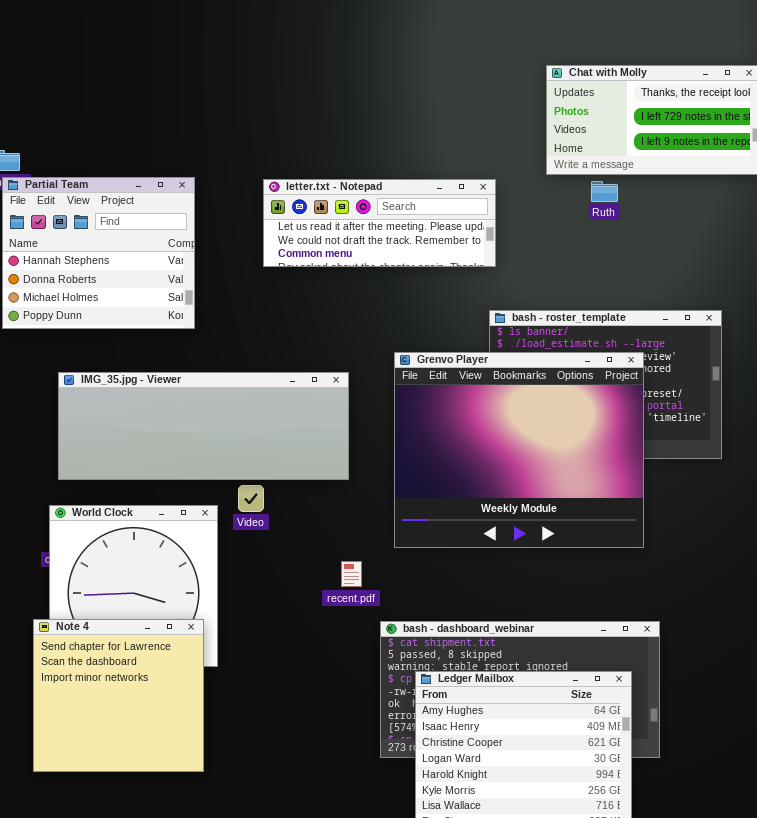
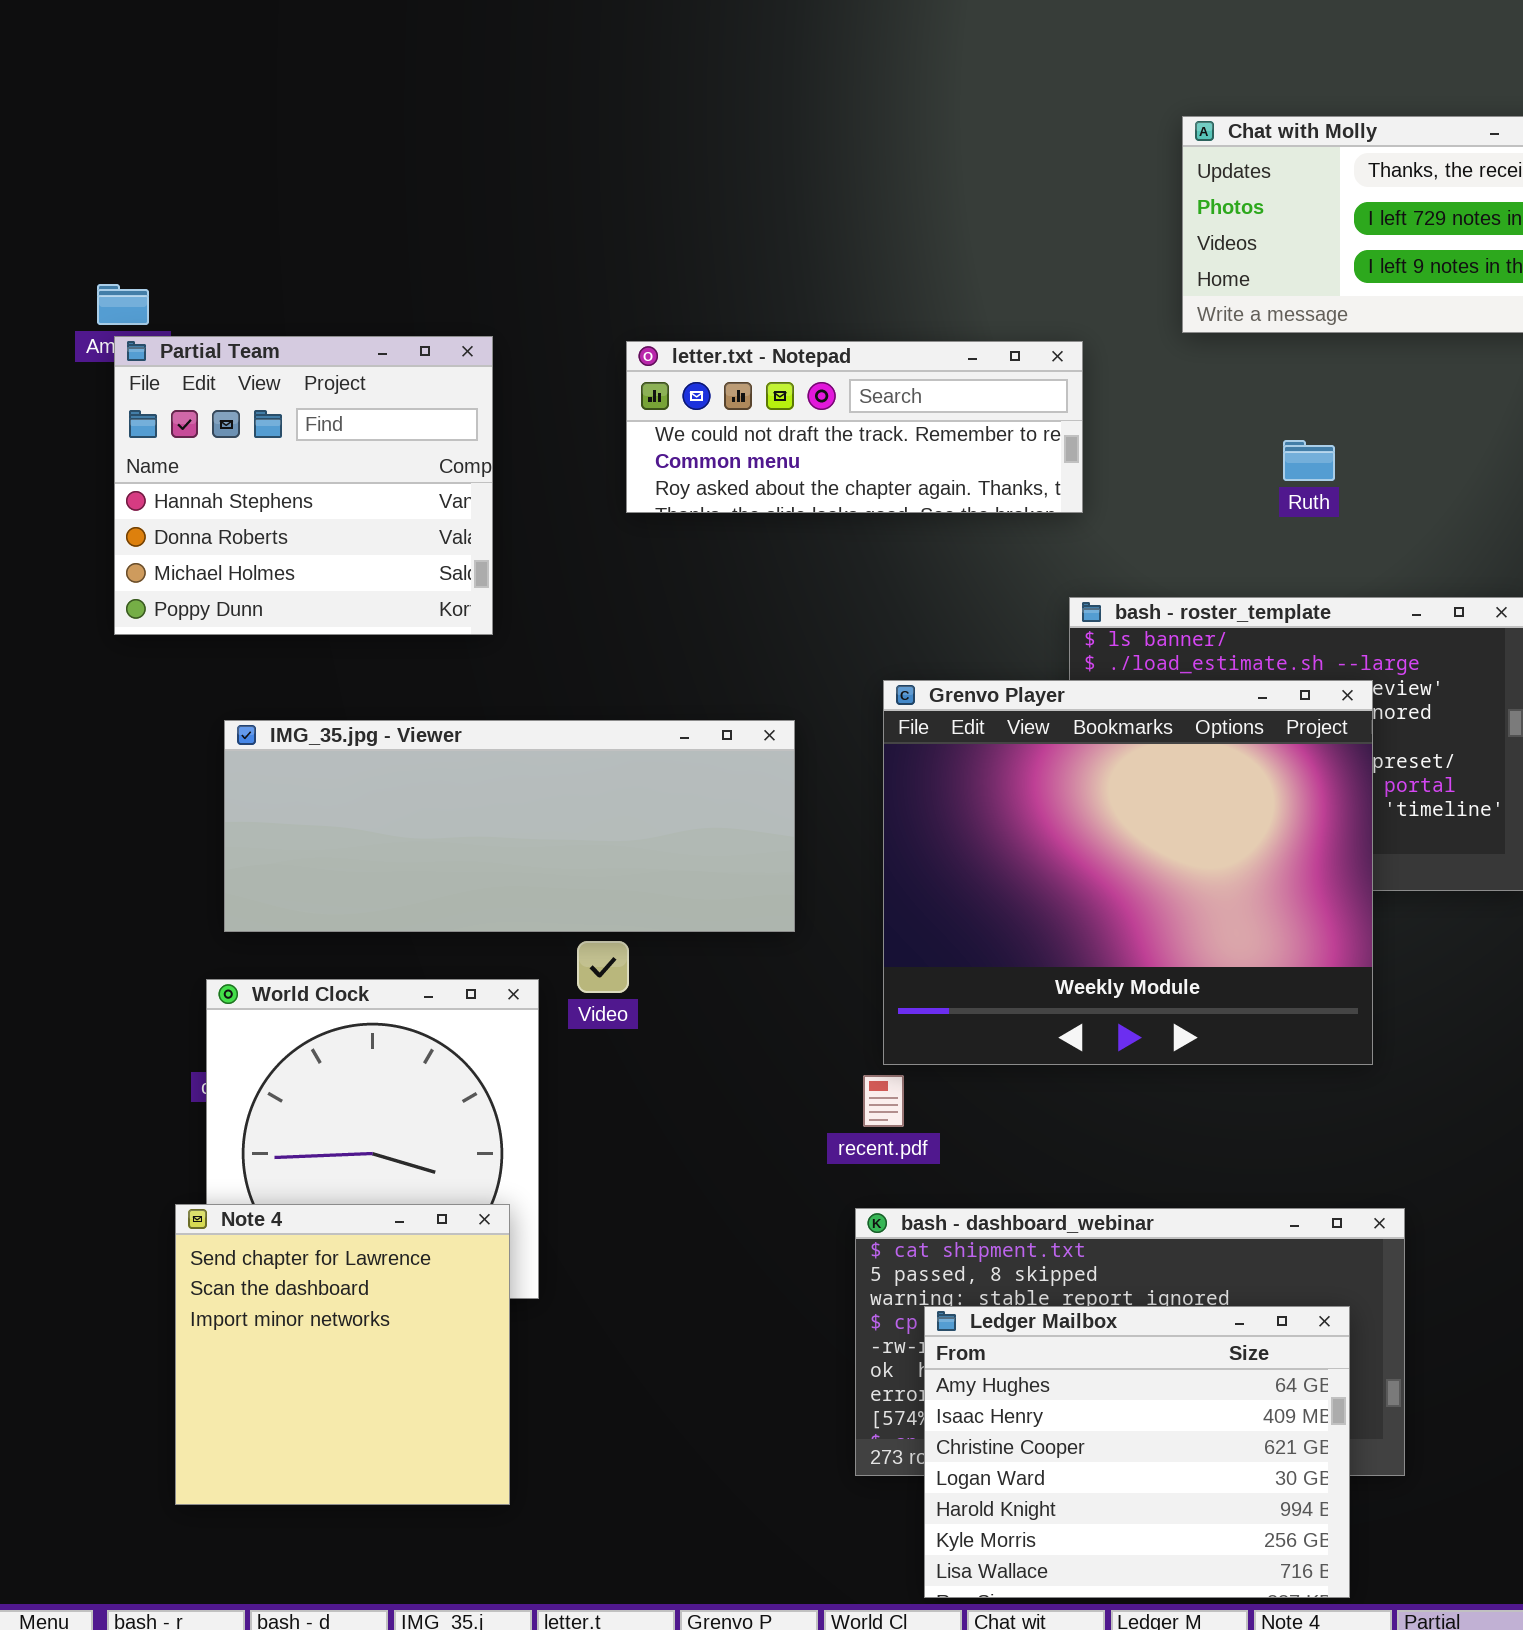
letter.txt - Notepad: [263,179,496,267] -> [626,341,1083,513], scrolled down 1 row
Ruth: [591,181,618,202] -> [1283,440,1335,481], moved
recent.pdf: [341,561,362,587] -> [863,1075,904,1127], moved

